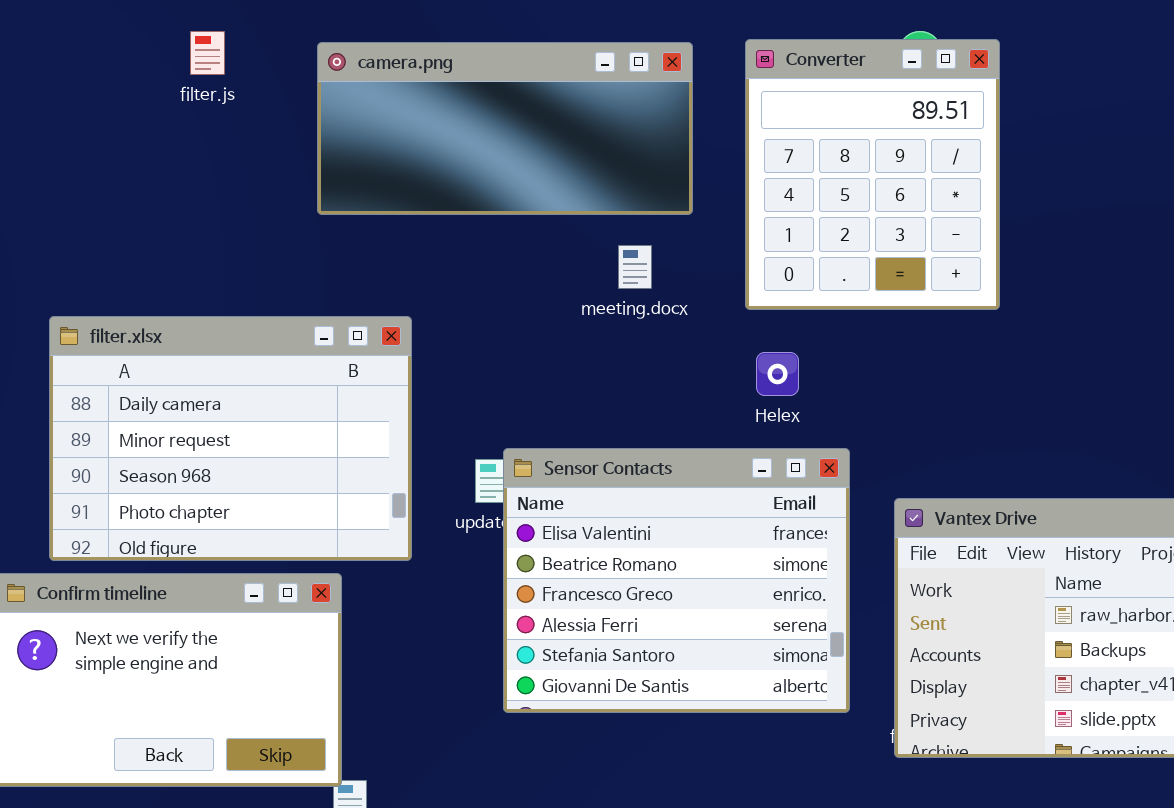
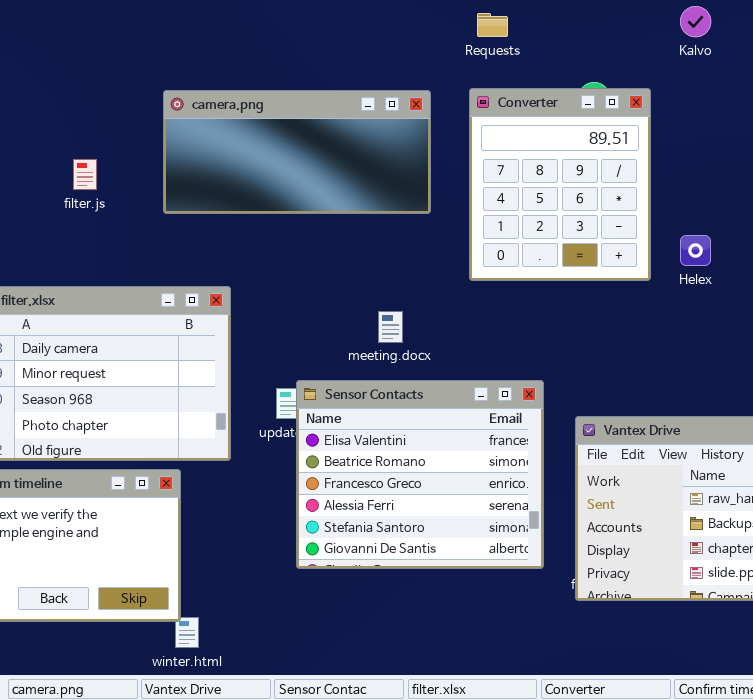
filter.js: [190,31,225,75] -> [73,159,97,190], moved
meeting.docx: [618,245,652,289] -> [378,311,403,343], moved
Helex: [756,352,799,396] -> [680,235,711,266], moved

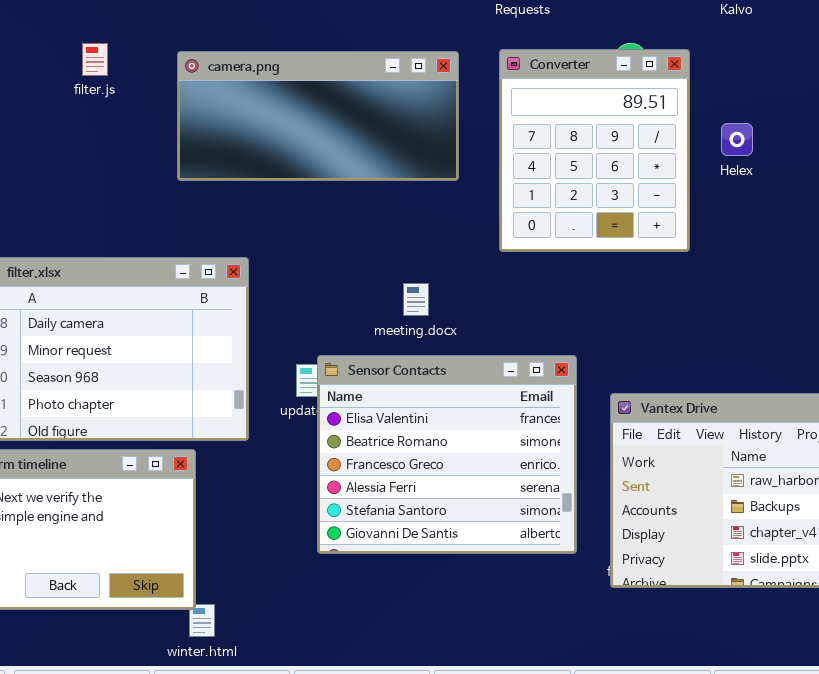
filter.js: [73,159,97,190] -> [82,43,108,76], moved
Helex: [680,235,711,266] -> [721,123,753,156], moved

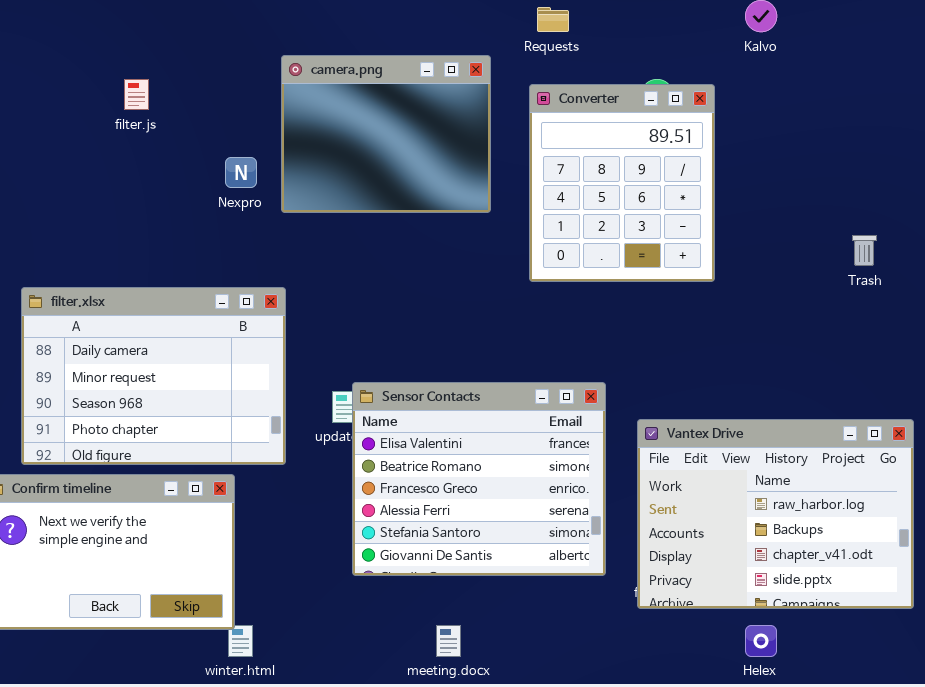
camera.png: [177,51,459,181] -> [281,55,491,213], resized
Helex: [721,123,753,156] -> [745,625,777,657], moved
meeting.docx: [403,283,429,316] -> [436,625,461,657], moved

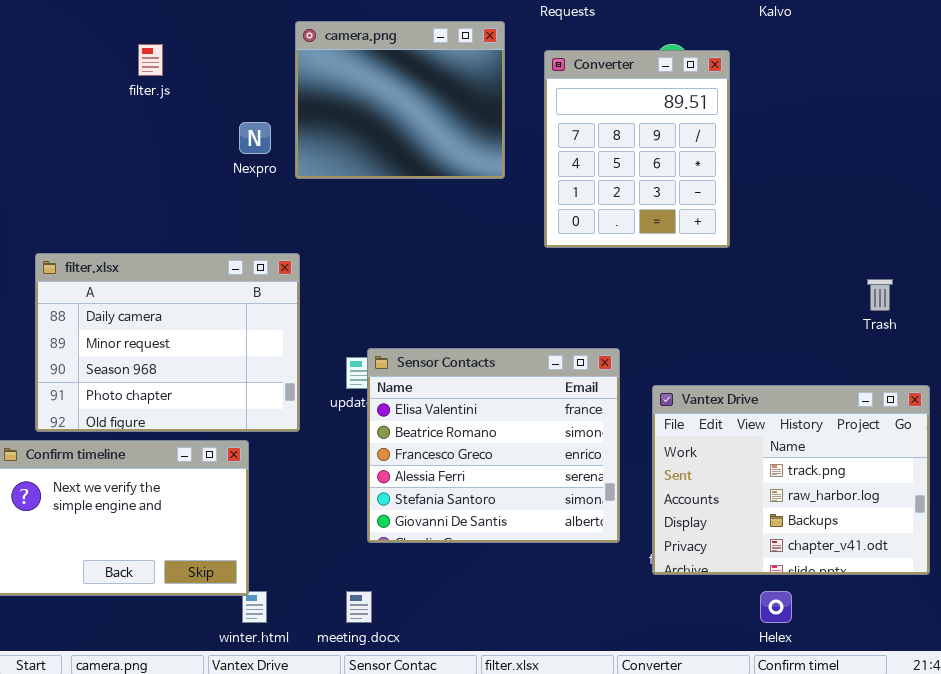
Trash: [852,235,877,266] -> [867,279,893,311], moved
Vantex Drive: [637,419,914,609] -> [652,385,930,575], scrolled up 1 row
meeting.docx: [436,625,461,657] -> [346,591,372,623], moved

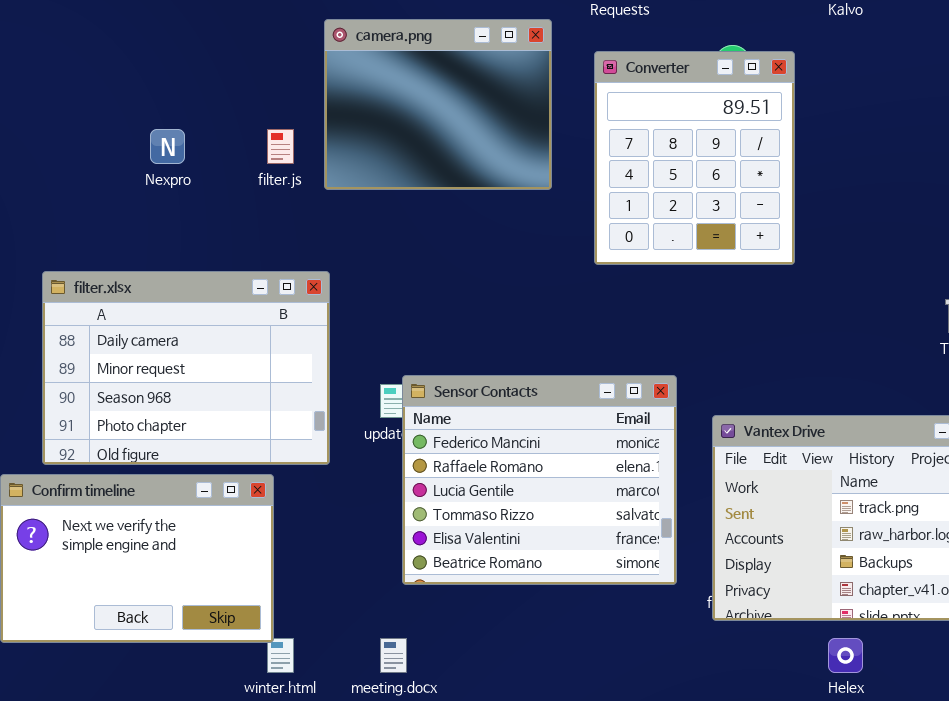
filter.js: [138,44,163,76] -> [267,129,294,164], moved
Nexpro: [239,122,271,154] -> [150,129,185,164], moved
Sensor Contacts: [367,348,620,543] -> [402,375,677,585], scrolled up 4 rows

